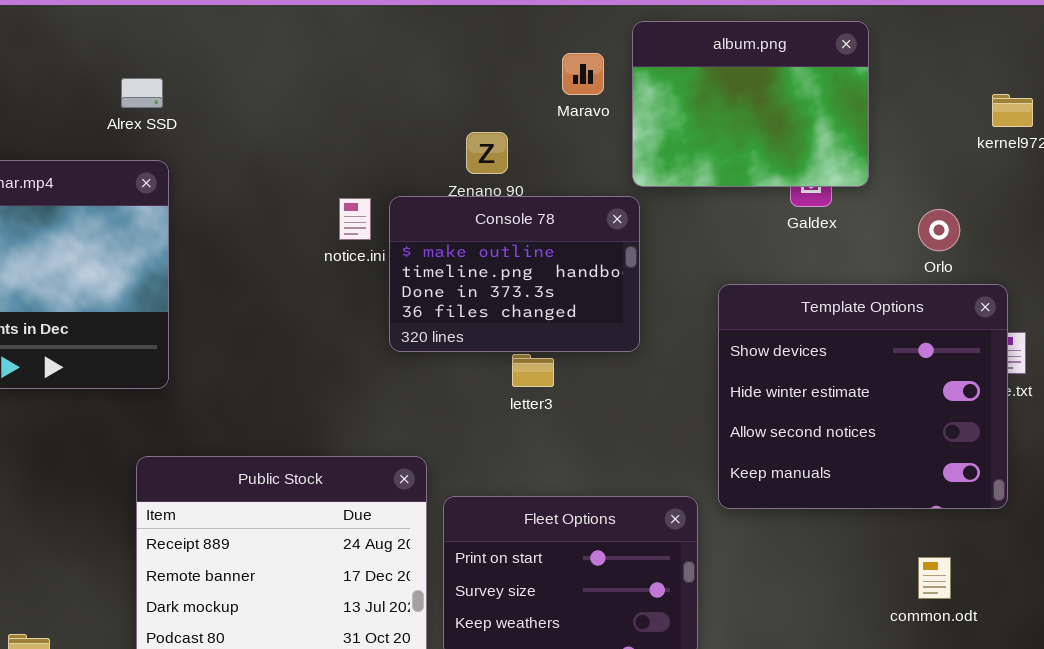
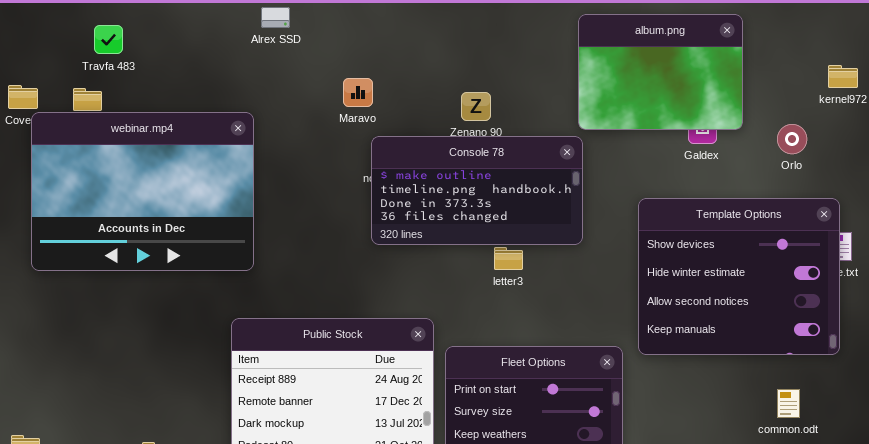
Maravo: [562,53,604,95] -> [343,78,373,107], moved
Alrex SSD: [121,78,163,108] -> [261,7,290,28], moved
Console 78: [389,196,640,352] -> [371,136,583,245], resized
Orlo: [918,209,960,251] -> [777,124,807,154], moved

